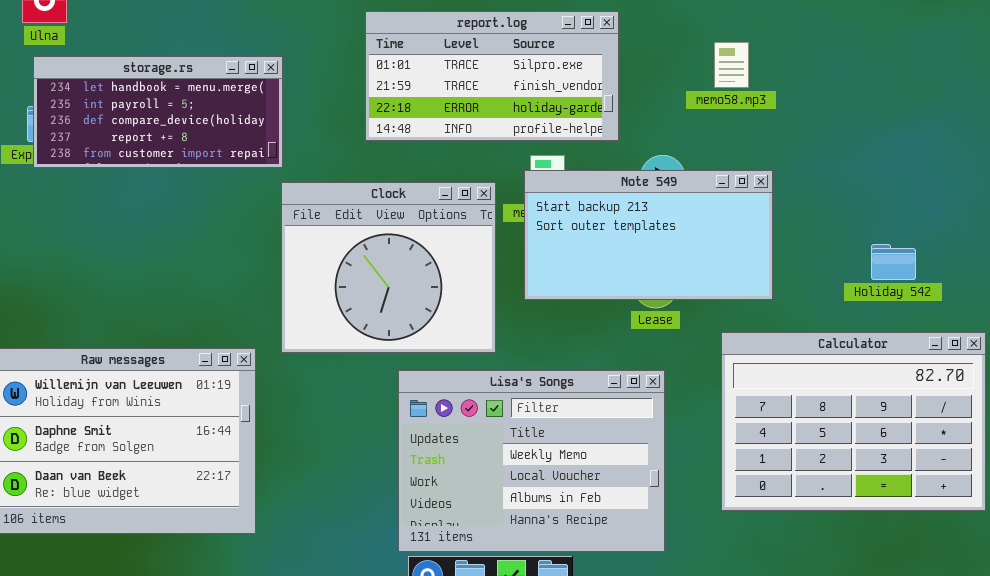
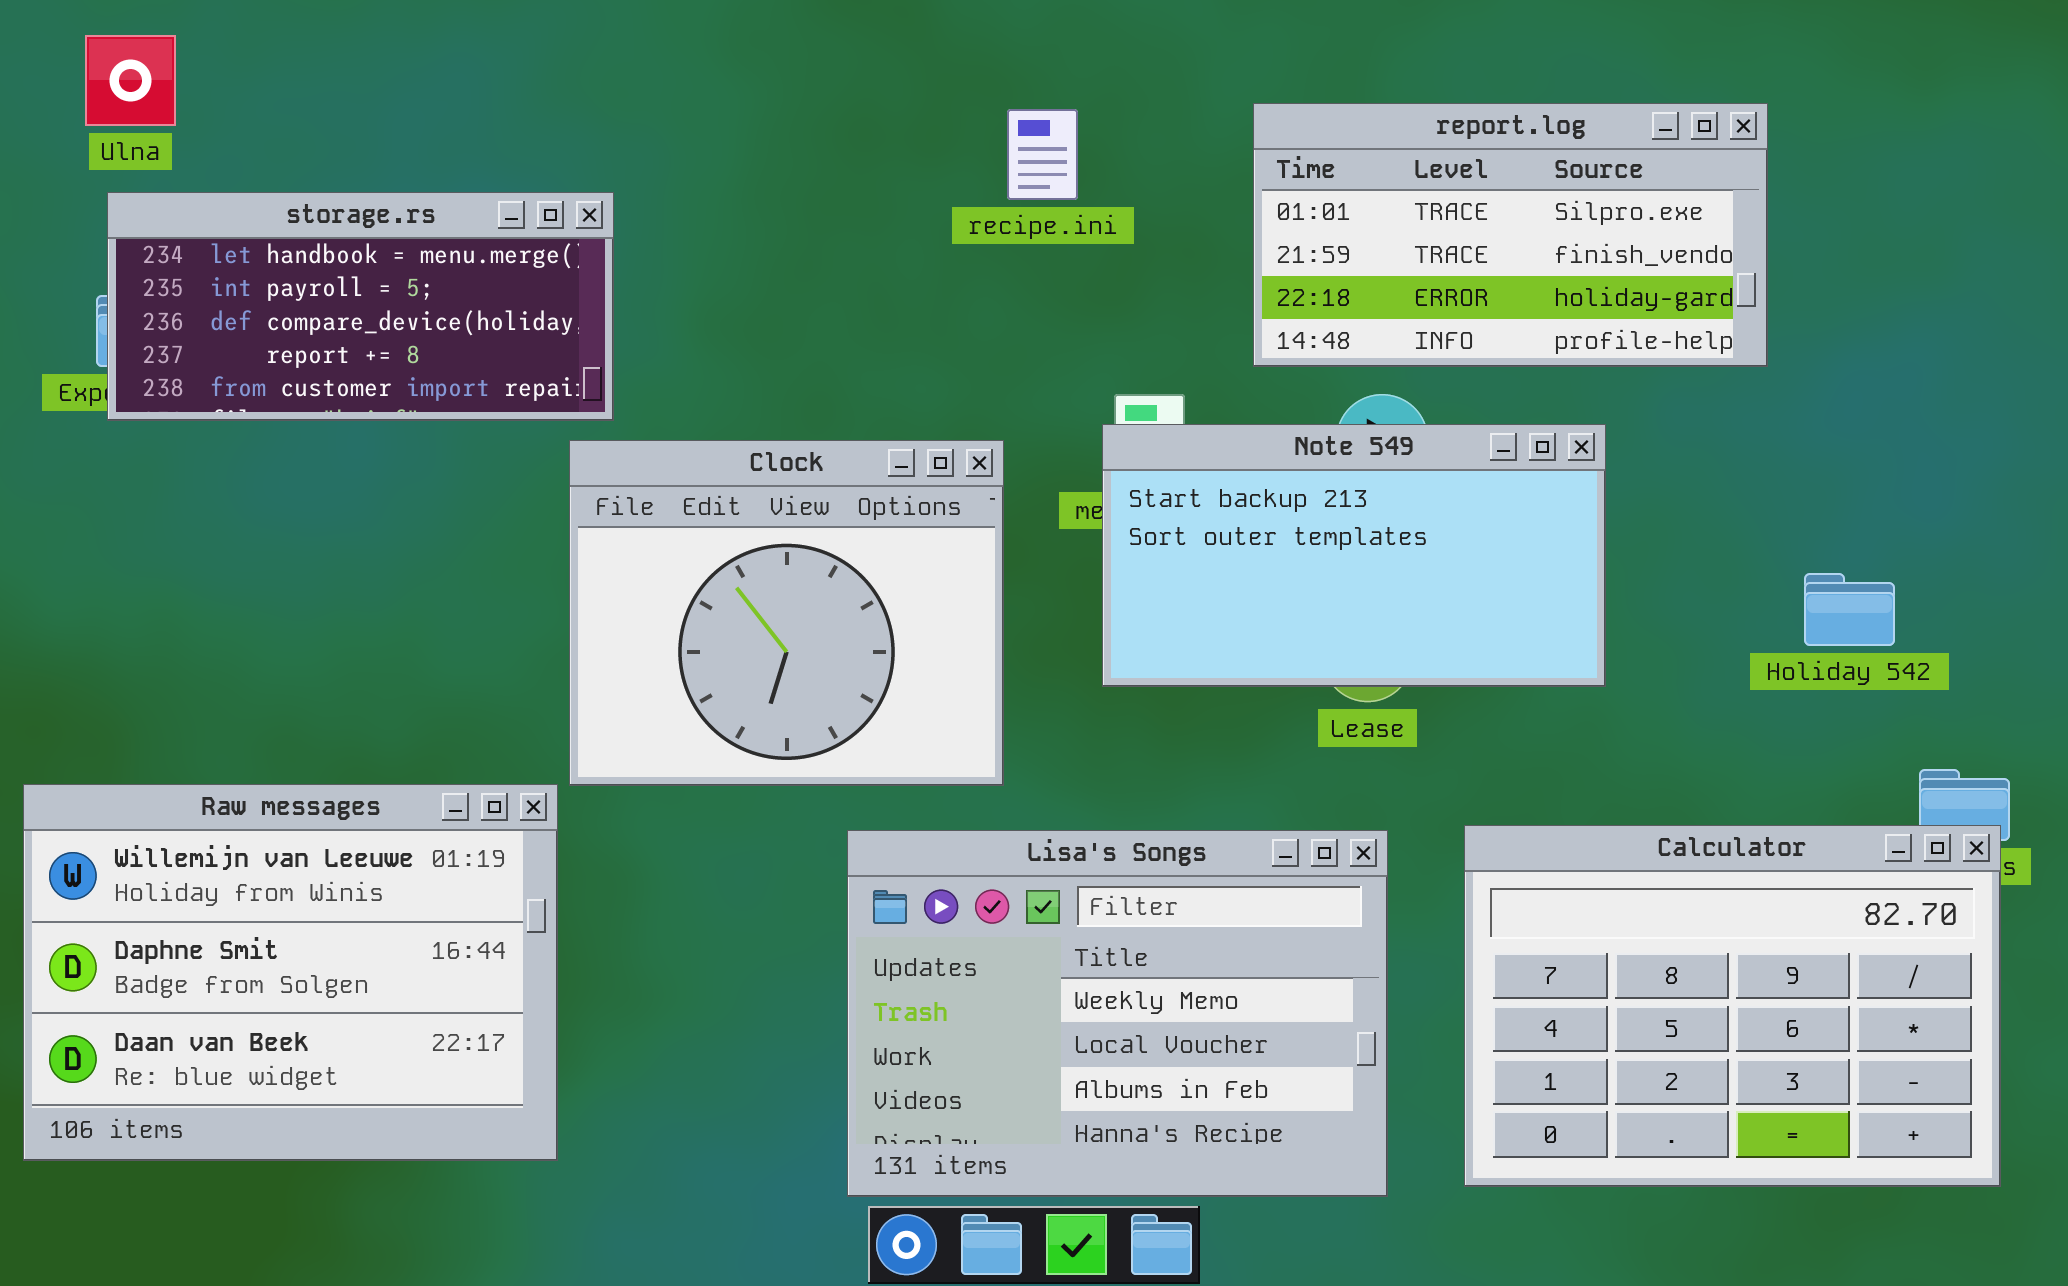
report.log: [365,11,619,141] -> [1253,103,1768,367], moved
Clock: [281,182,496,353] -> [569,440,1004,786], moved
Calculator: [721,332,986,511] -> [1464,825,2001,1187], moved

